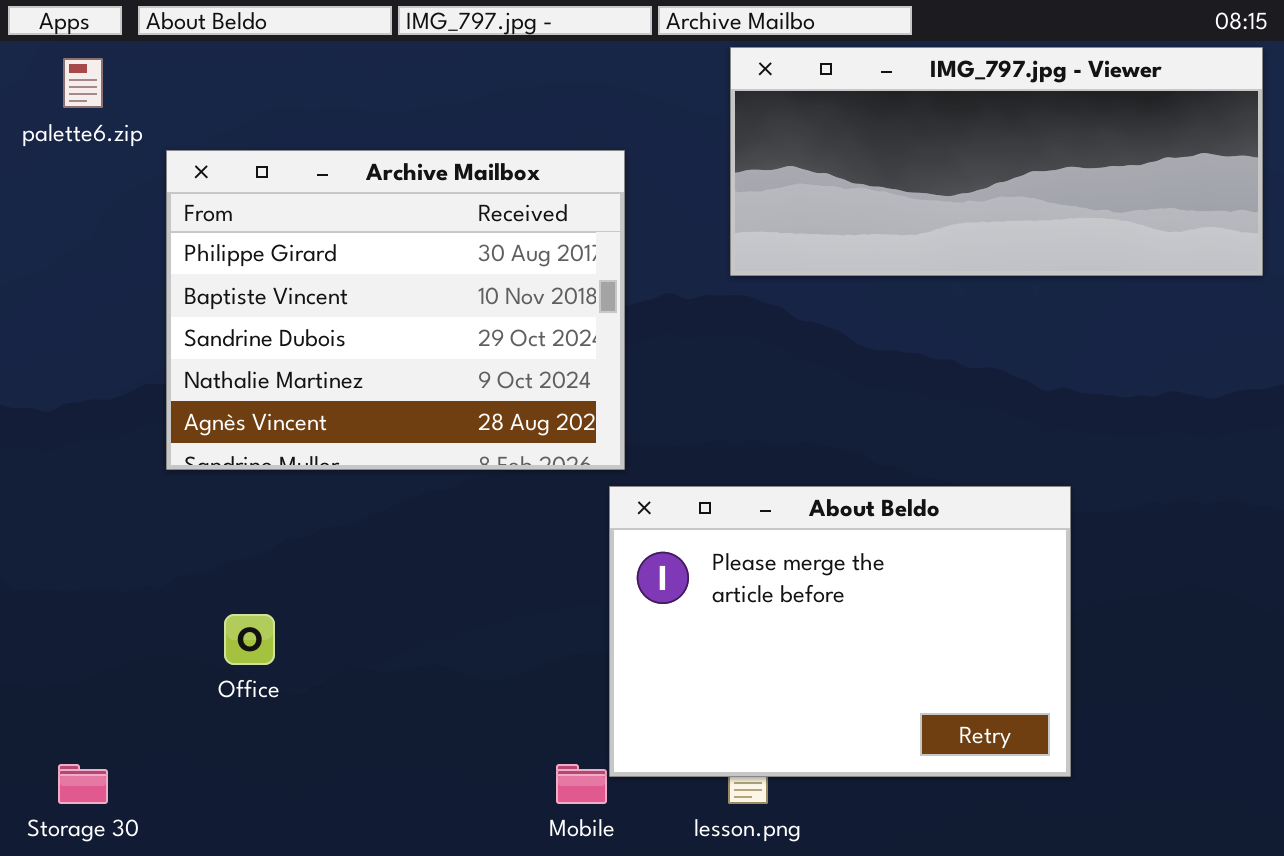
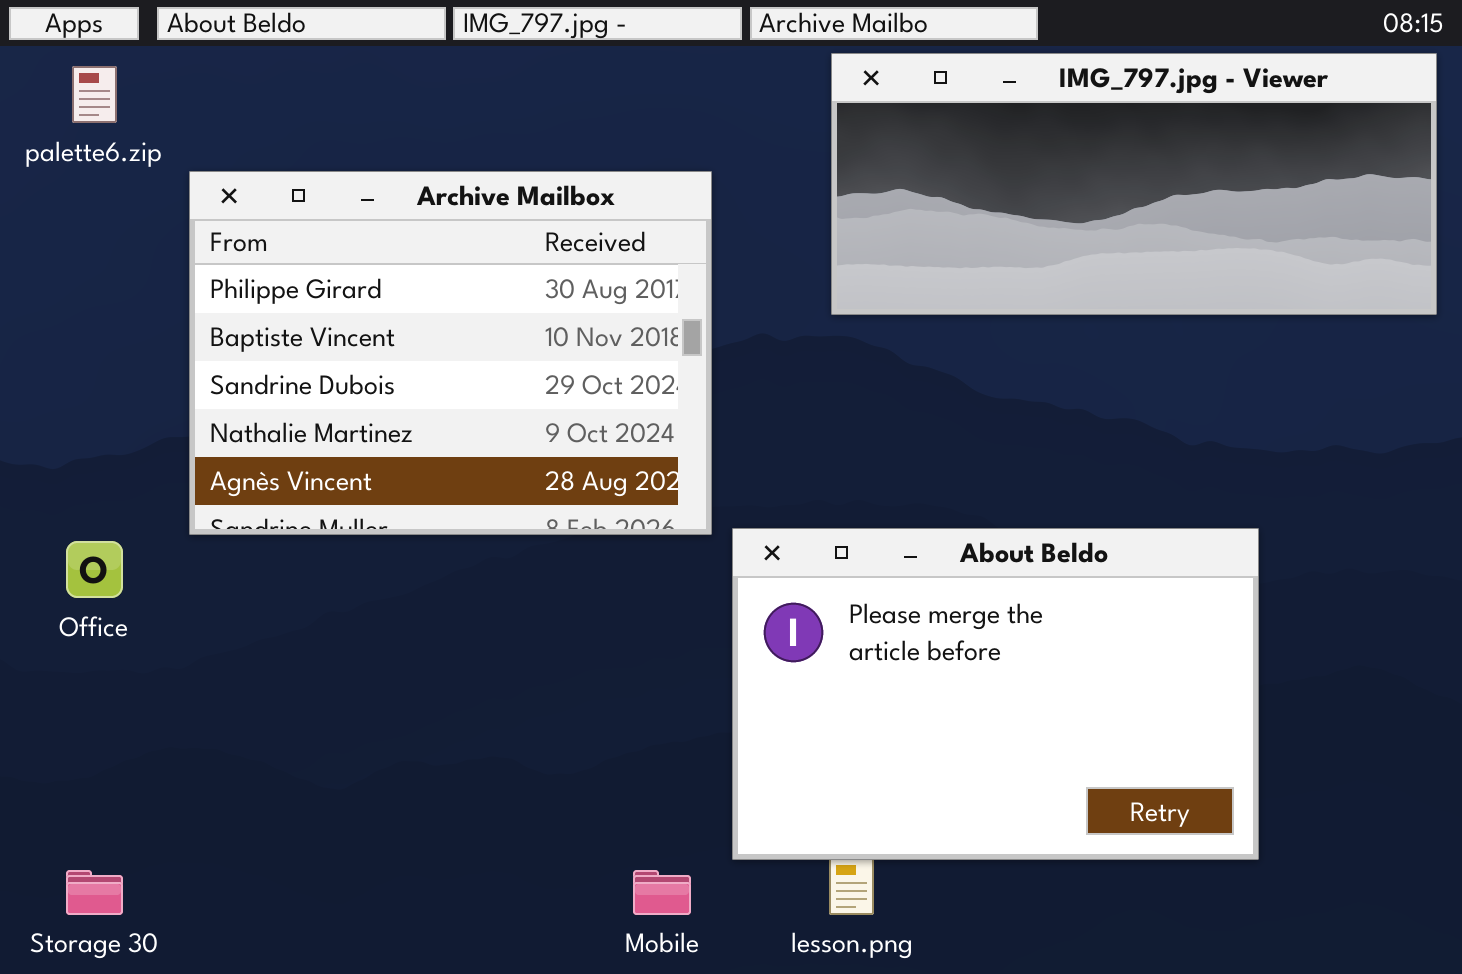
About Beldo: [609,486,1071,777] -> [732,528,1259,860], moved
Office: [224,614,275,665] -> [66,541,123,598], moved

